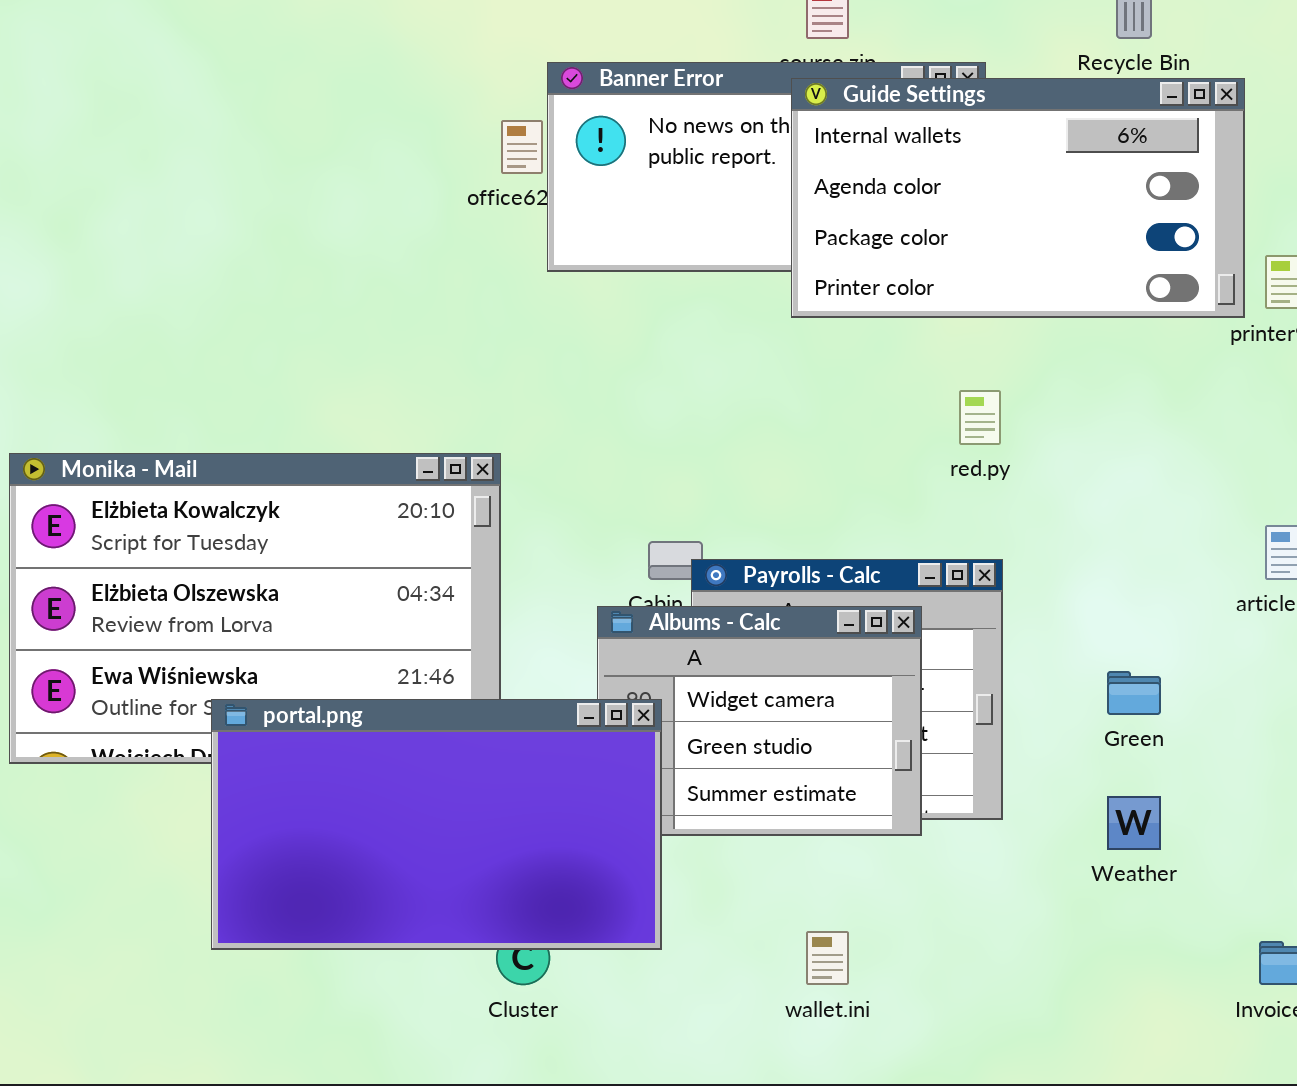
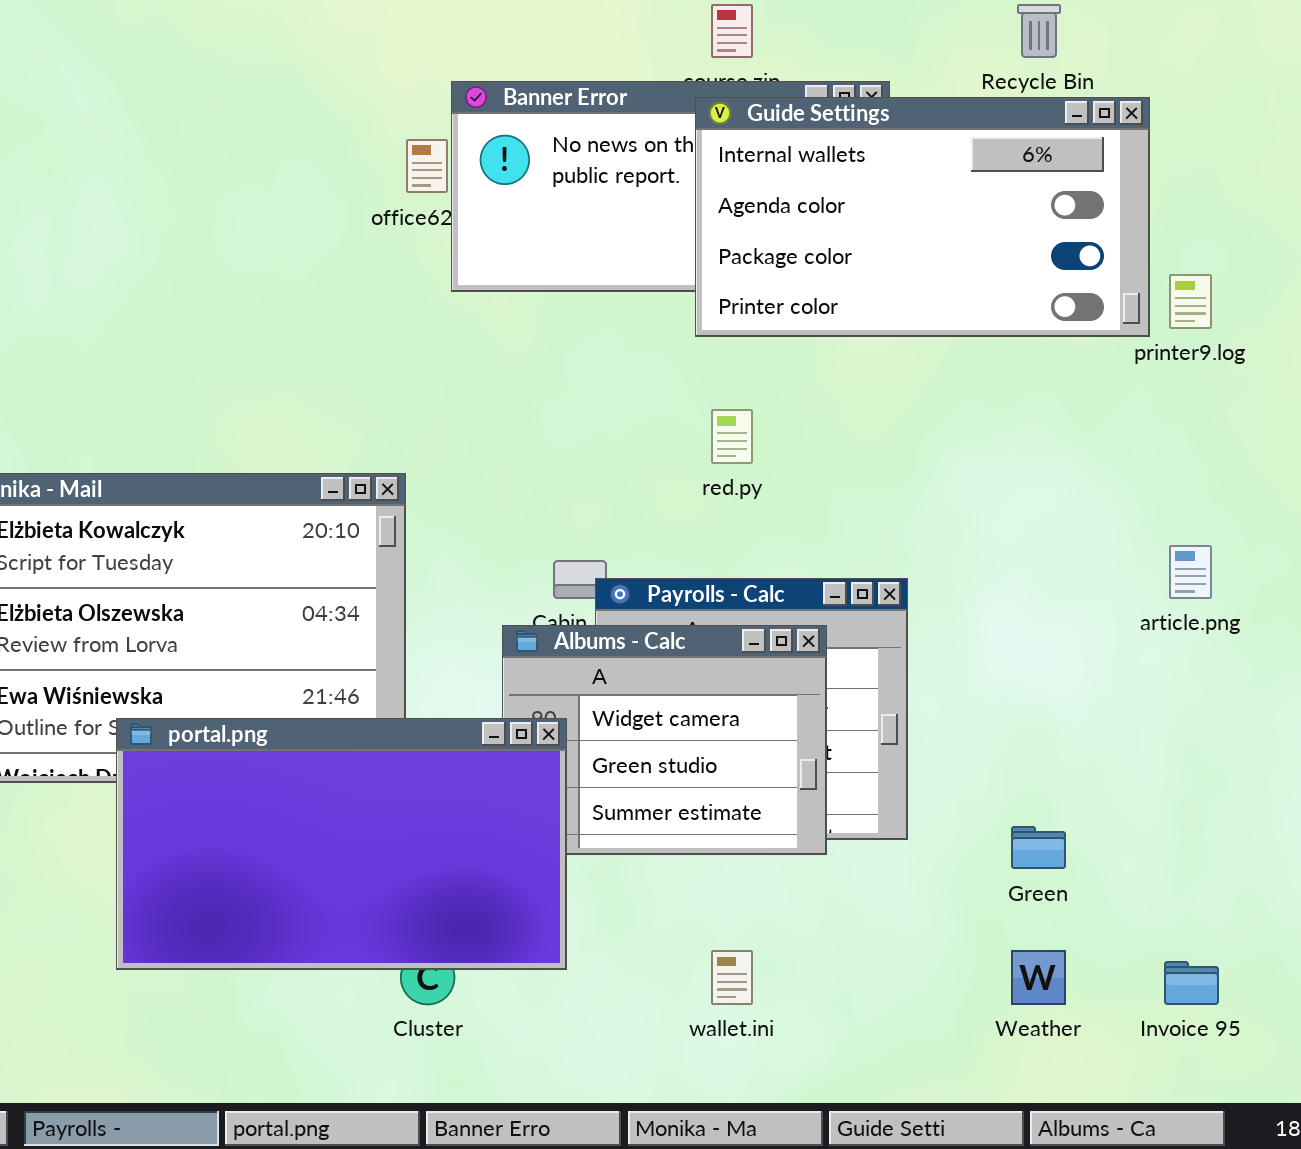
red.py: [959,390,1001,445] -> [711,409,753,464], moved
Green: [1107,671,1161,715] -> [1011,826,1066,869], moved
Weather: [1107,796,1161,850] -> [1011,950,1066,1005], moved

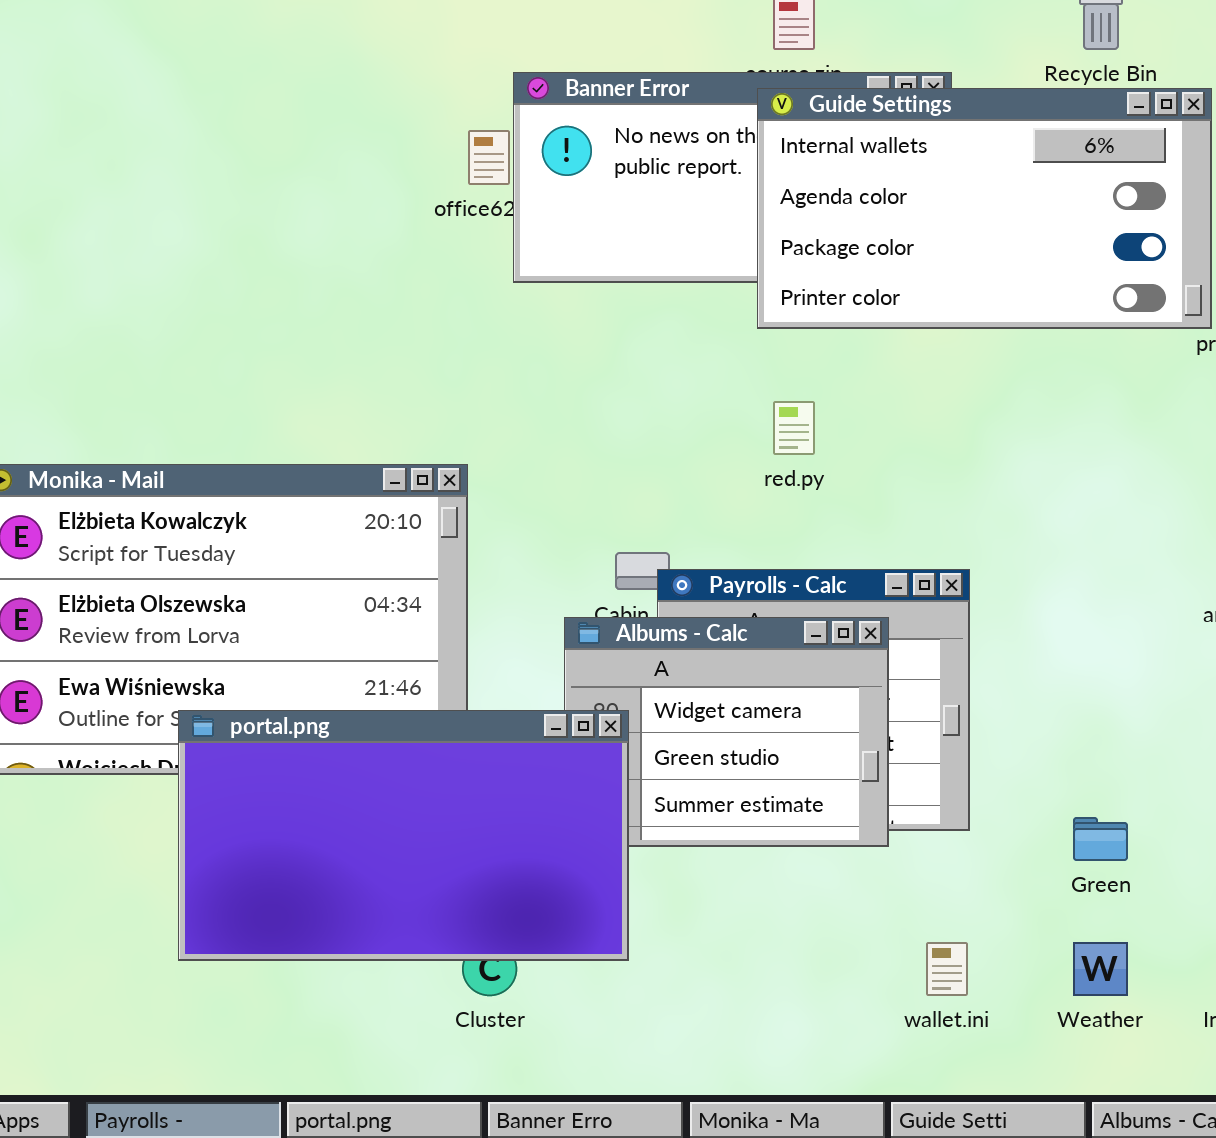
wallet.ini: [711,950,753,1005] -> [926,942,968,996], moved

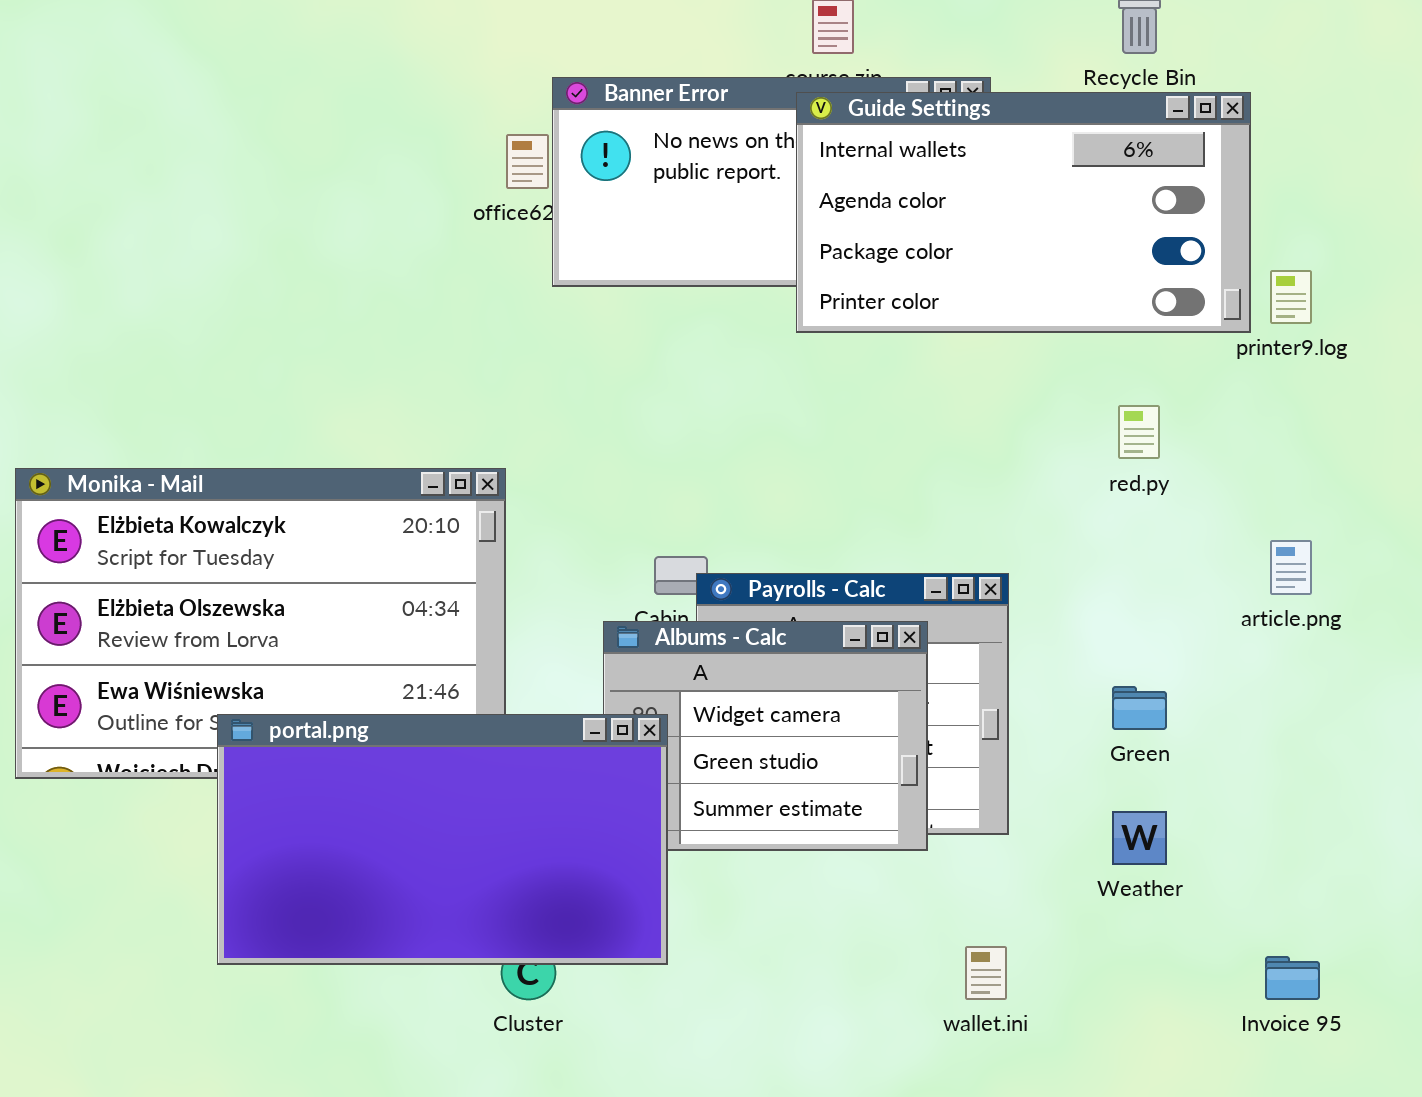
red.py: [773,401,815,455] -> [1118,405,1160,459], moved
Green: [1073,817,1128,861] -> [1112,686,1167,730], moved
Weather: [1073,942,1128,996] -> [1112,811,1167,865], moved

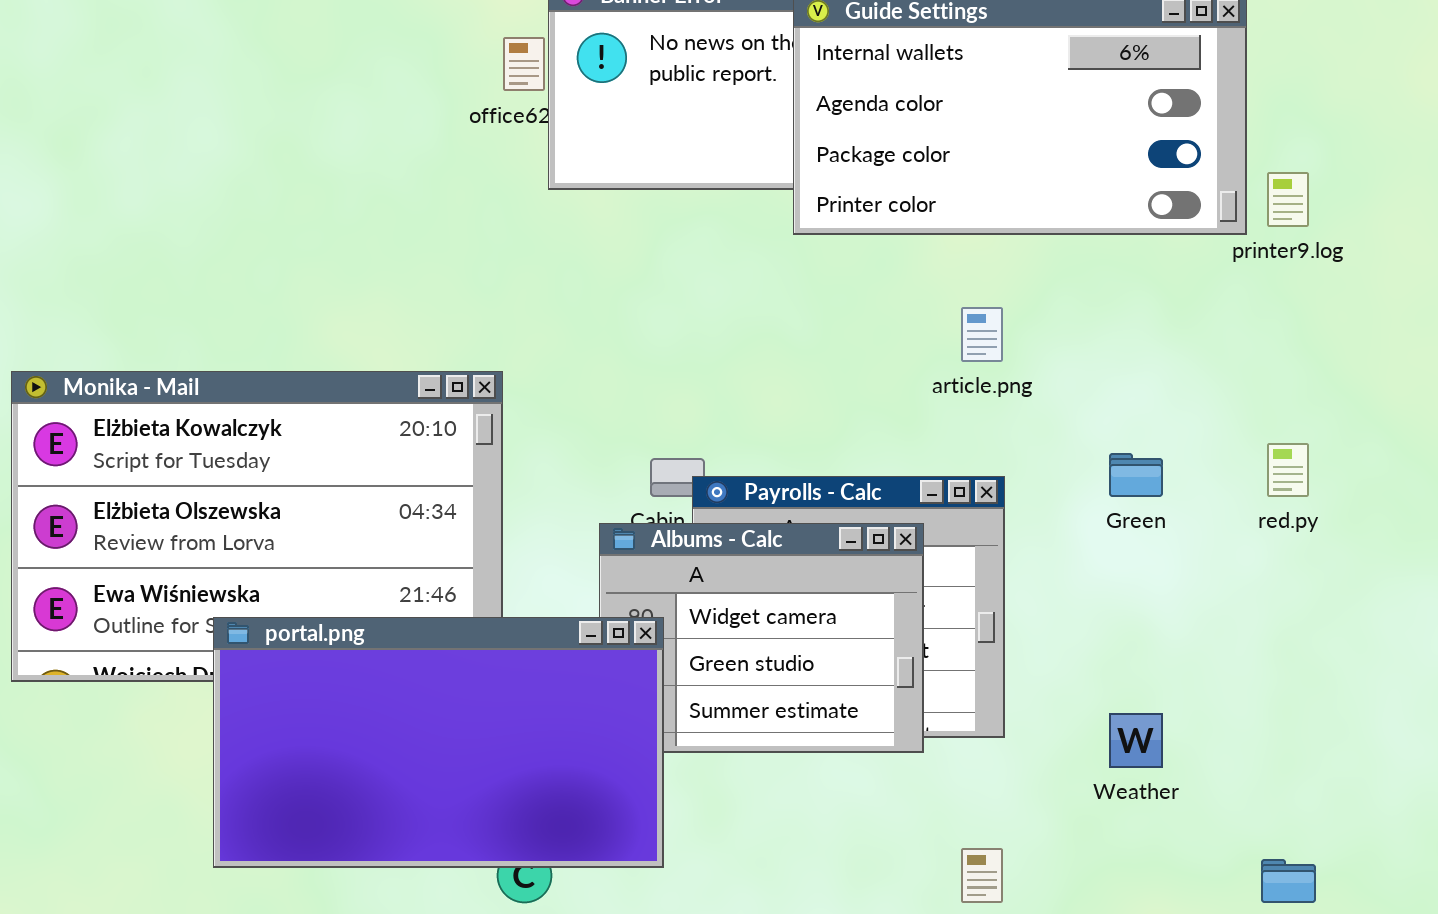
red.py: [1118,405,1160,459] -> [1267,443,1309,497], moved
article.png: [1270,540,1312,595] -> [961,307,1003,362], moved
Green: [1112,686,1167,730] -> [1109,453,1163,497], moved

